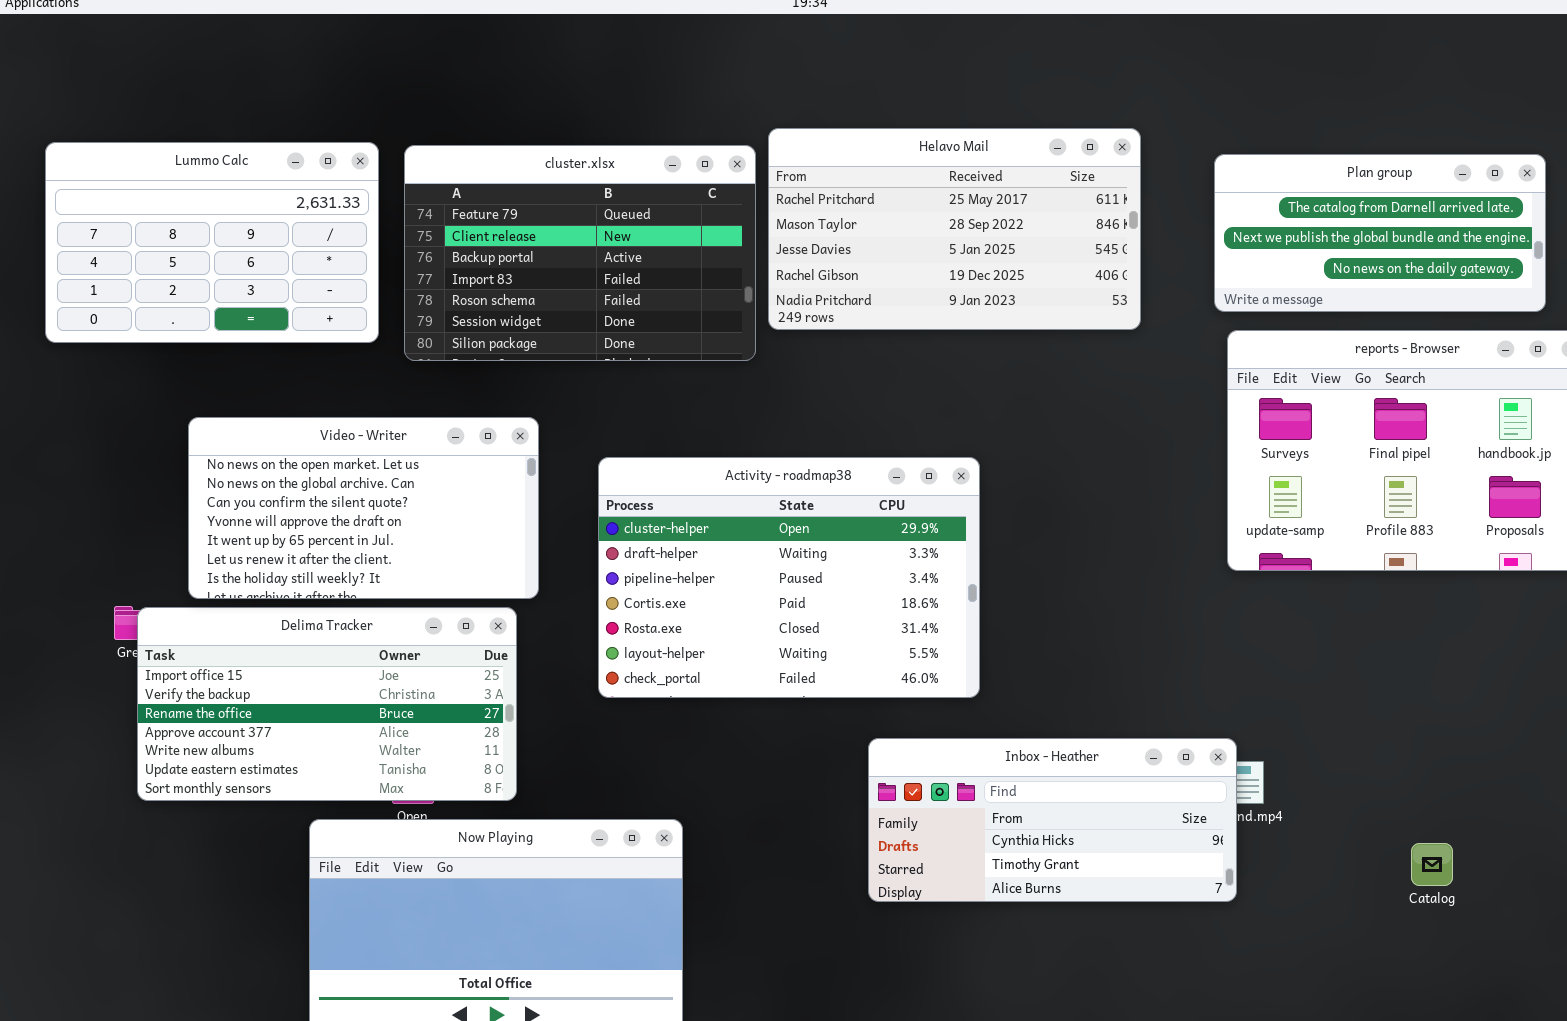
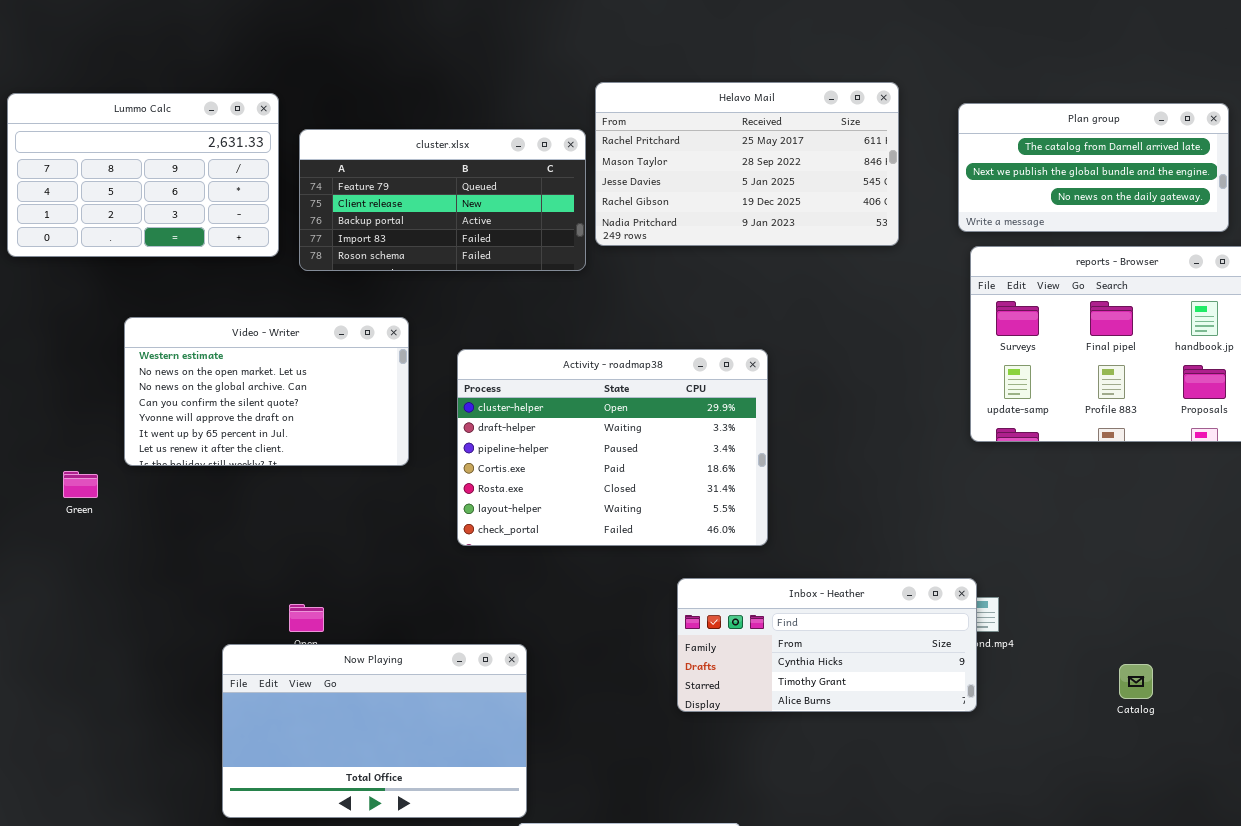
cluster.xlsx: [404,145,756,361] -> [299,129,586,271], resized
Video - Writer: [188,417,539,599] -> [124,317,409,466], scrolled up 1 row
Delima Tracker: [137,607,517,801] -> none, closed

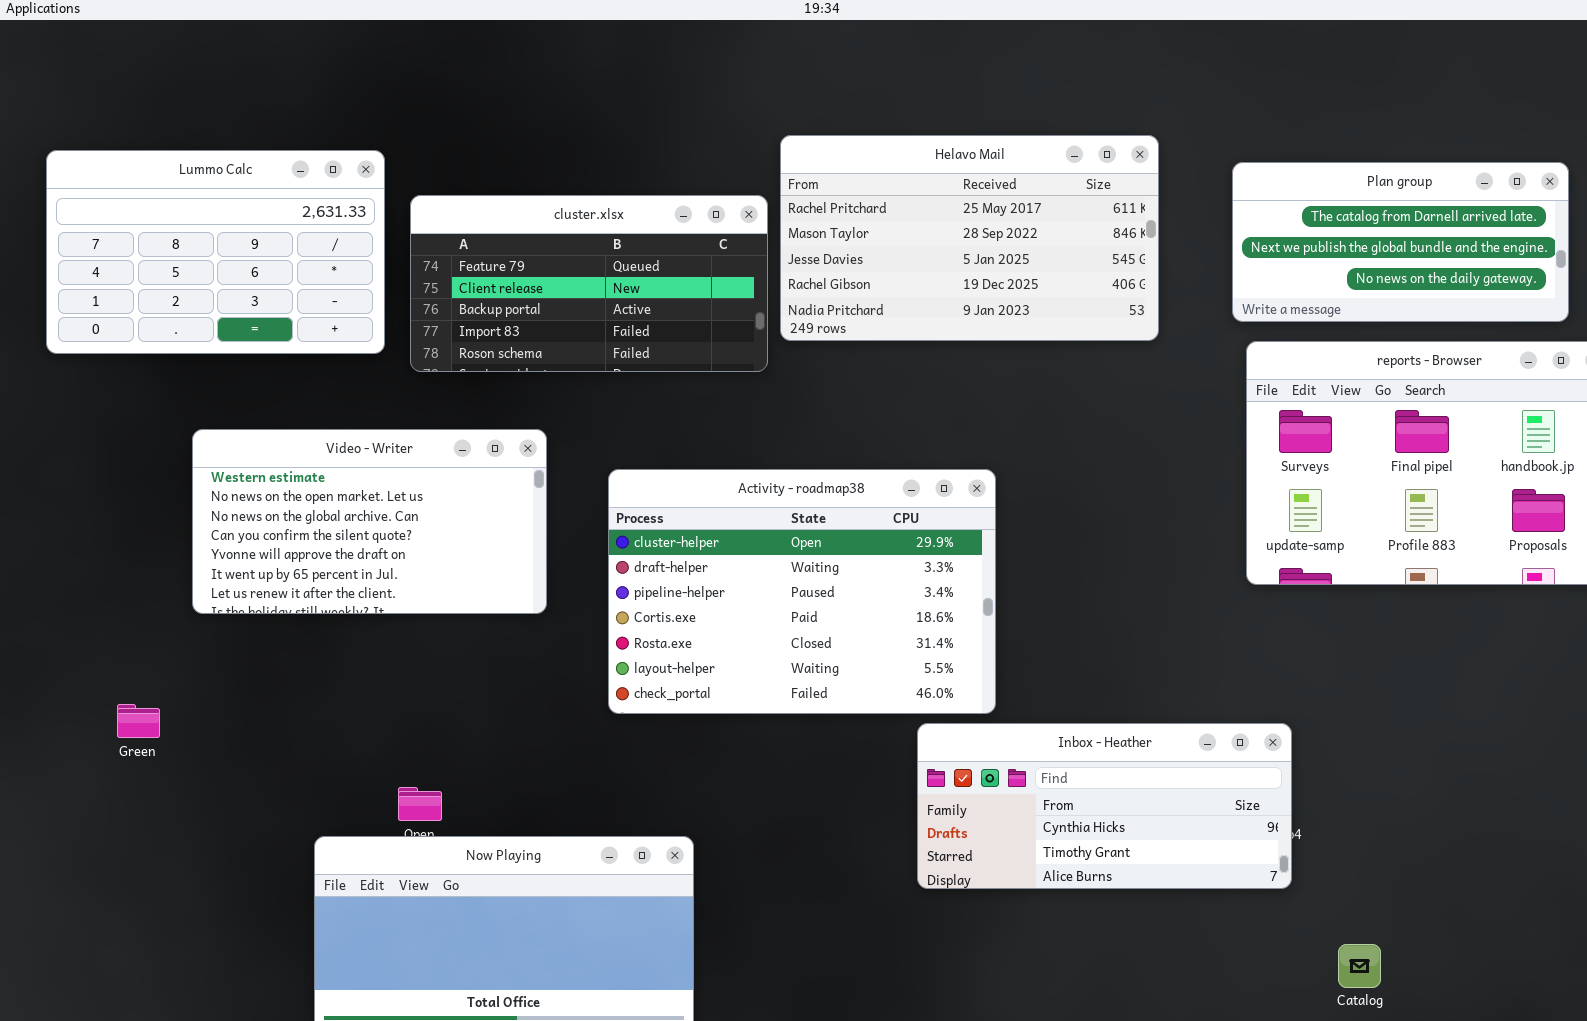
Green: [63,471,98,498] -> [117,704,160,738], moved
Inbox - Heather: [677,578,977,712] -> [917,723,1292,889], moved
Catalog: [1119,664,1153,699] -> [1338,944,1381,988], moved

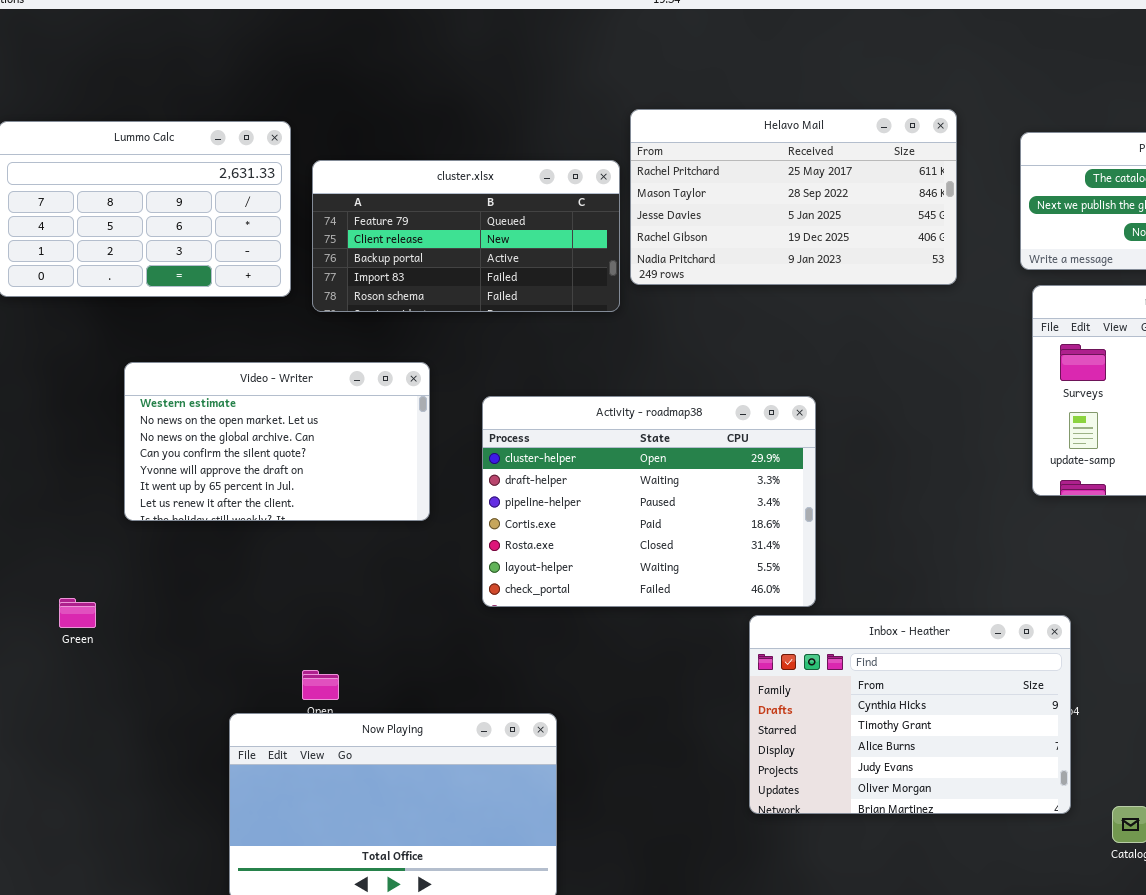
Inbox - Heather: [917,723,1292,889] -> [749,615,1071,814], resized

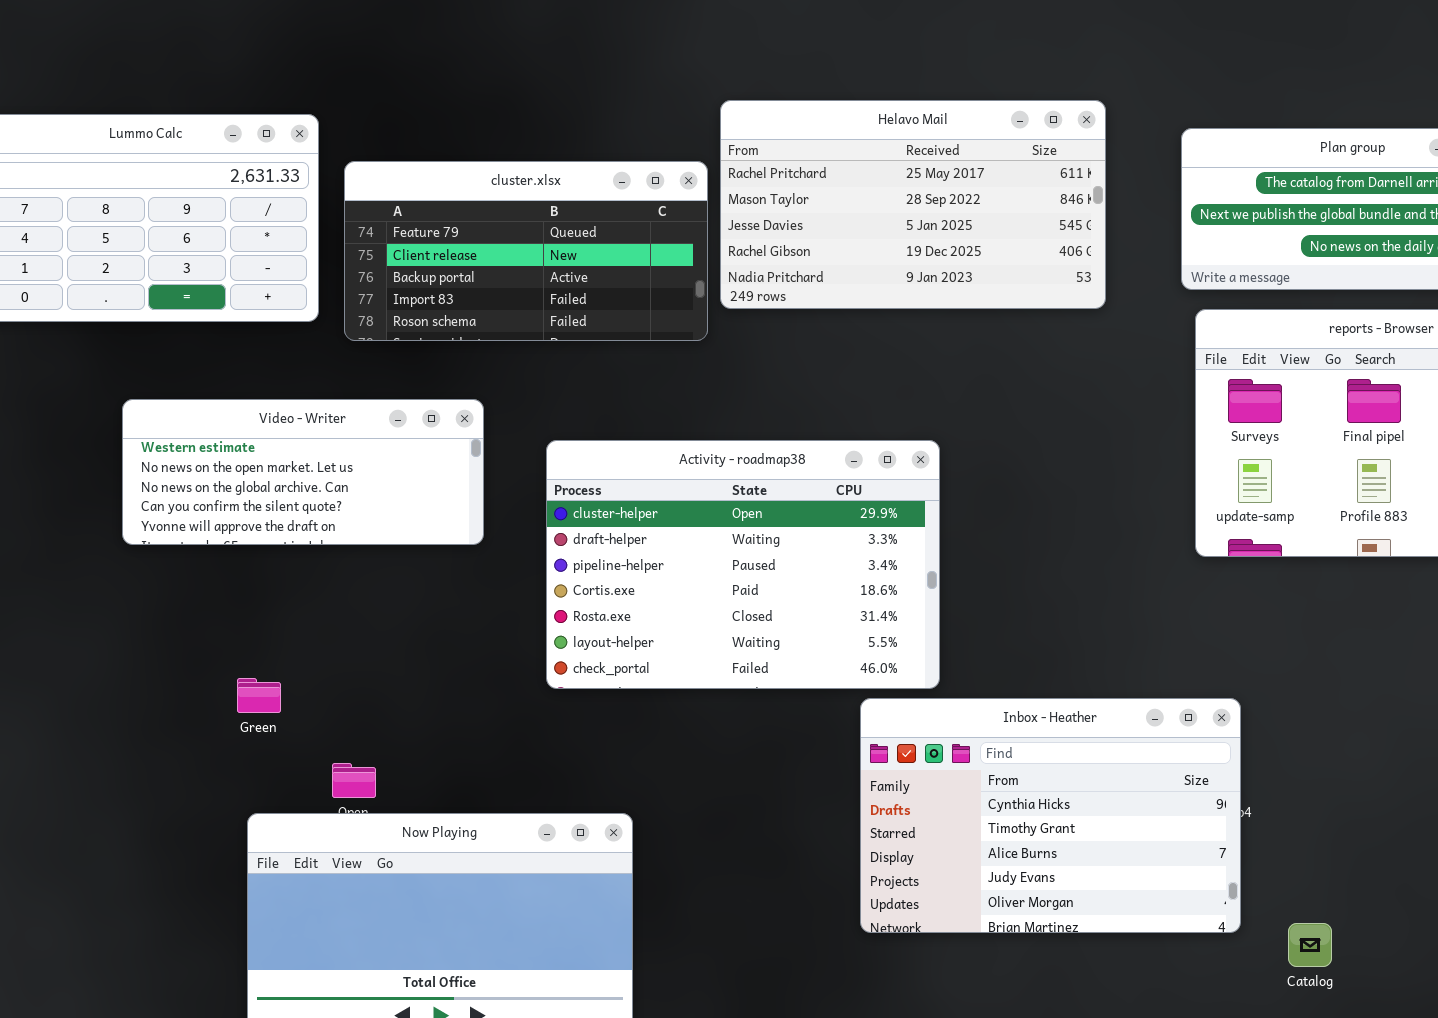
Video - Writer: [124,362,430,521] -> [122,399,484,545], resized
Green: [59,598,96,628] -> [237,678,281,713], moved

